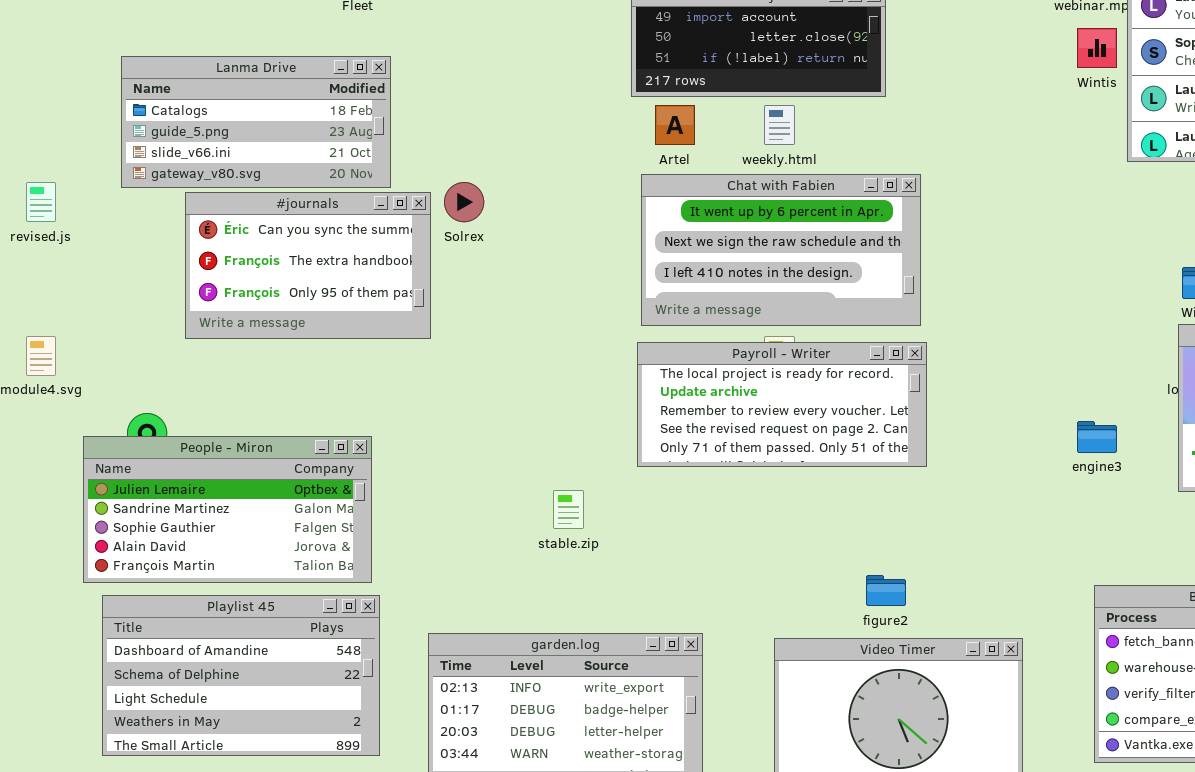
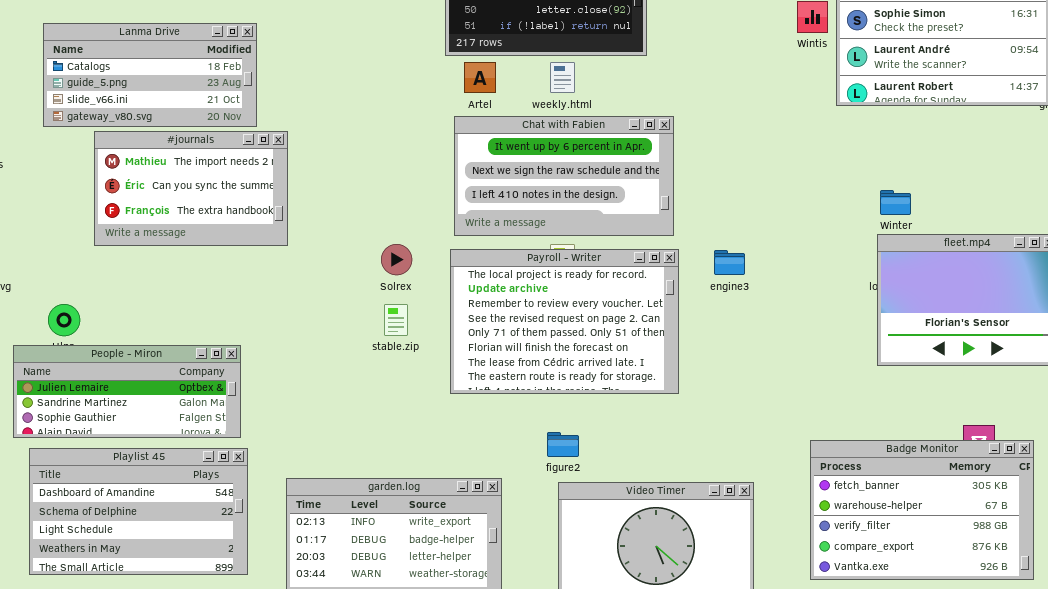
Solrex: [444,182,484,222] -> [381,244,412,275], moved
#journals: [185,192,431,339] -> [94,131,288,246], scrolled up 1 row
Payroll - Writer: [637,342,927,467] -> [450,249,679,394], resized
engine3: [1077,421,1117,453] -> [714,250,745,275], moved
People - Miron: [83,436,372,583] -> [13,345,241,438], resized
stable.zip: [553,490,584,529] -> [384,304,408,336], moved
figure2: [866,575,906,606] -> [547,432,579,457], moved

